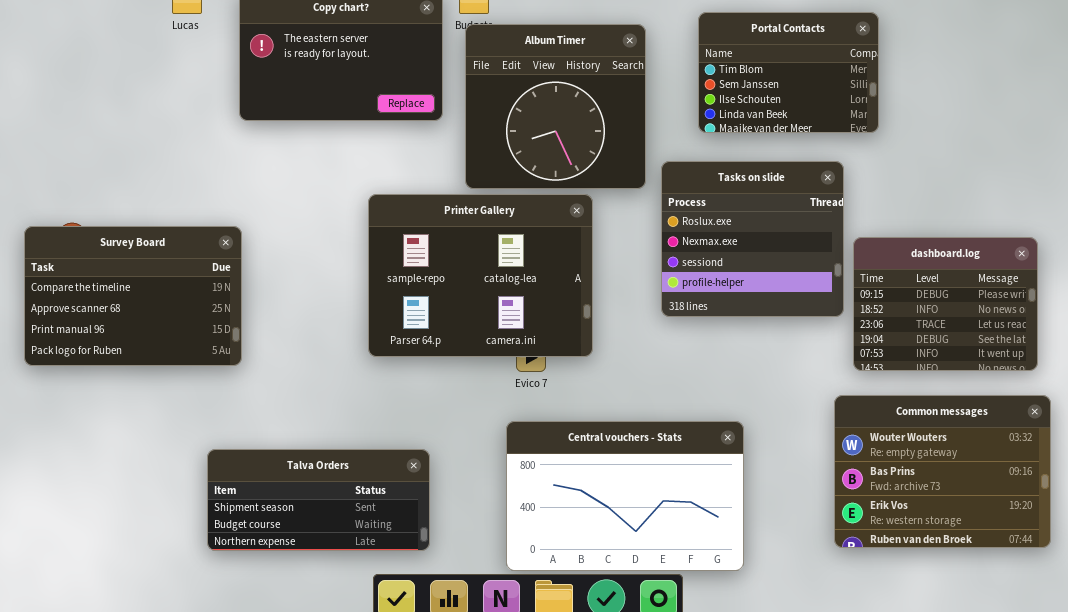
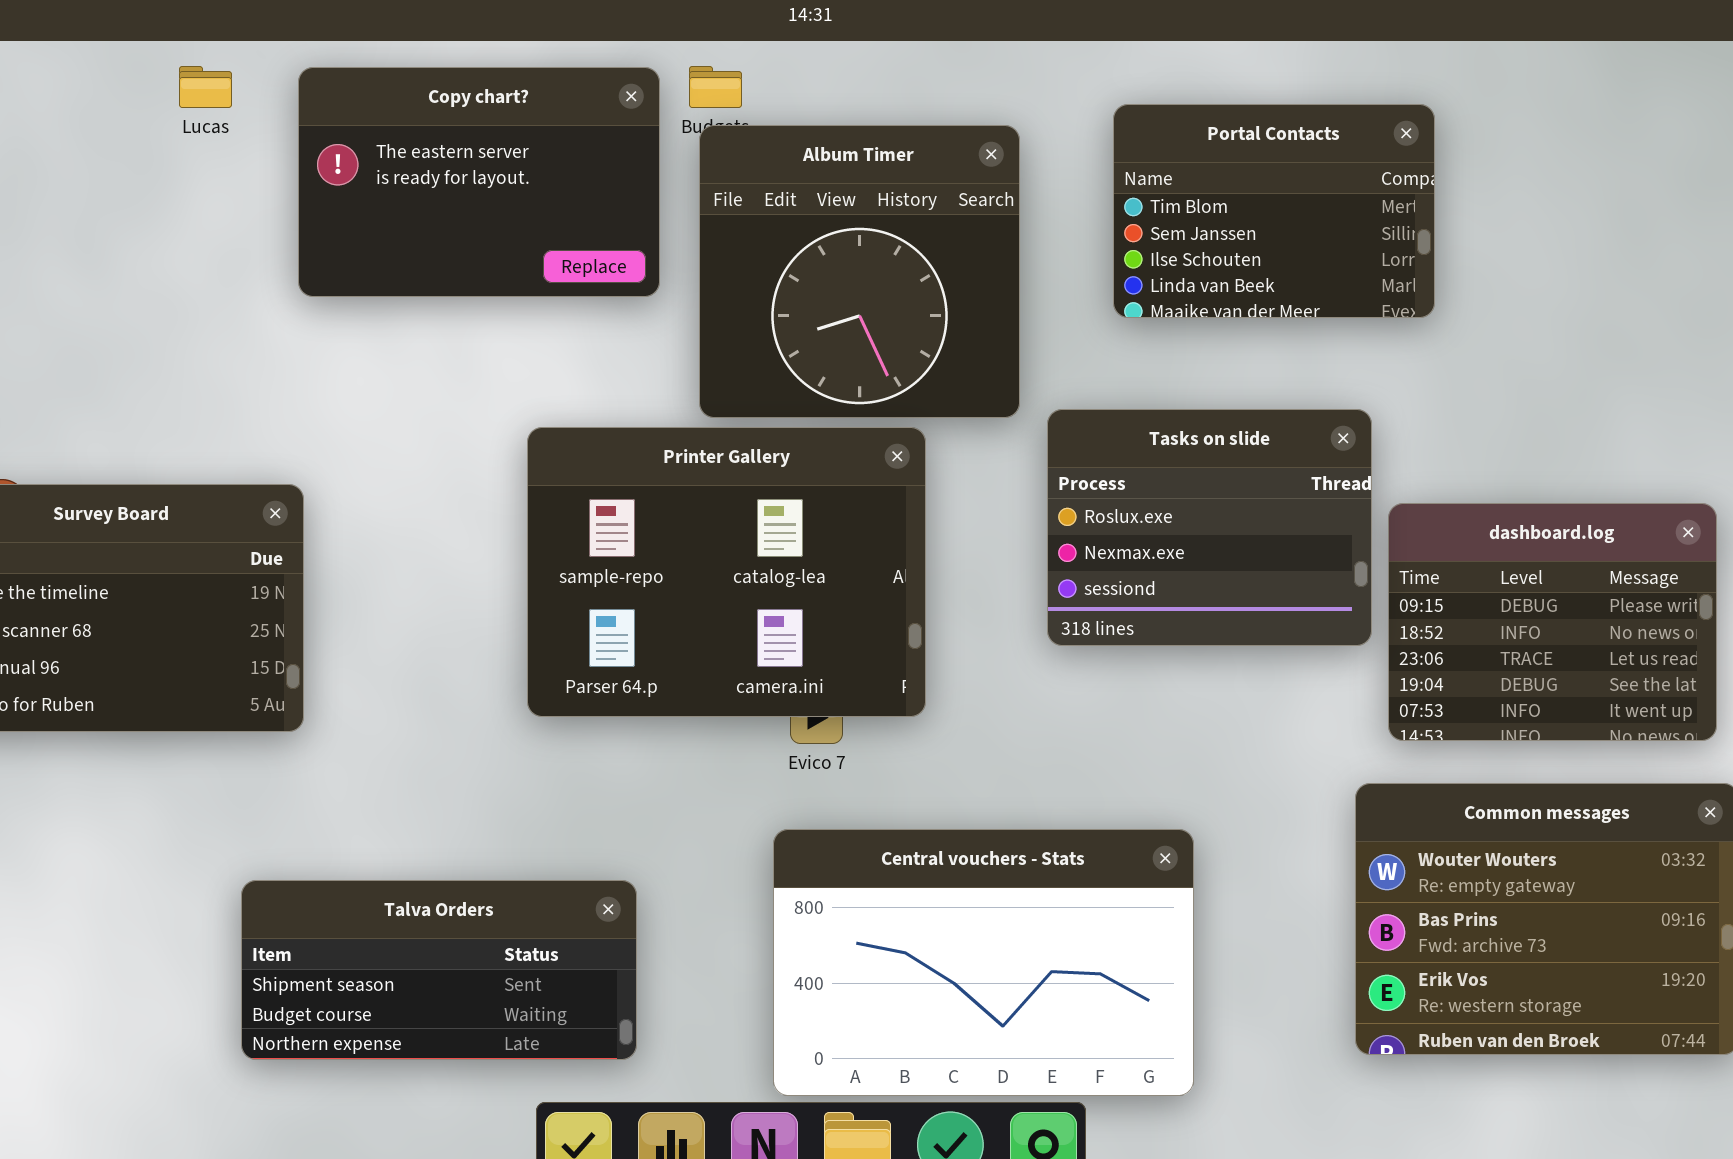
Tasks on slide: [661,161,844,317] -> [1047,409,1372,646], resized

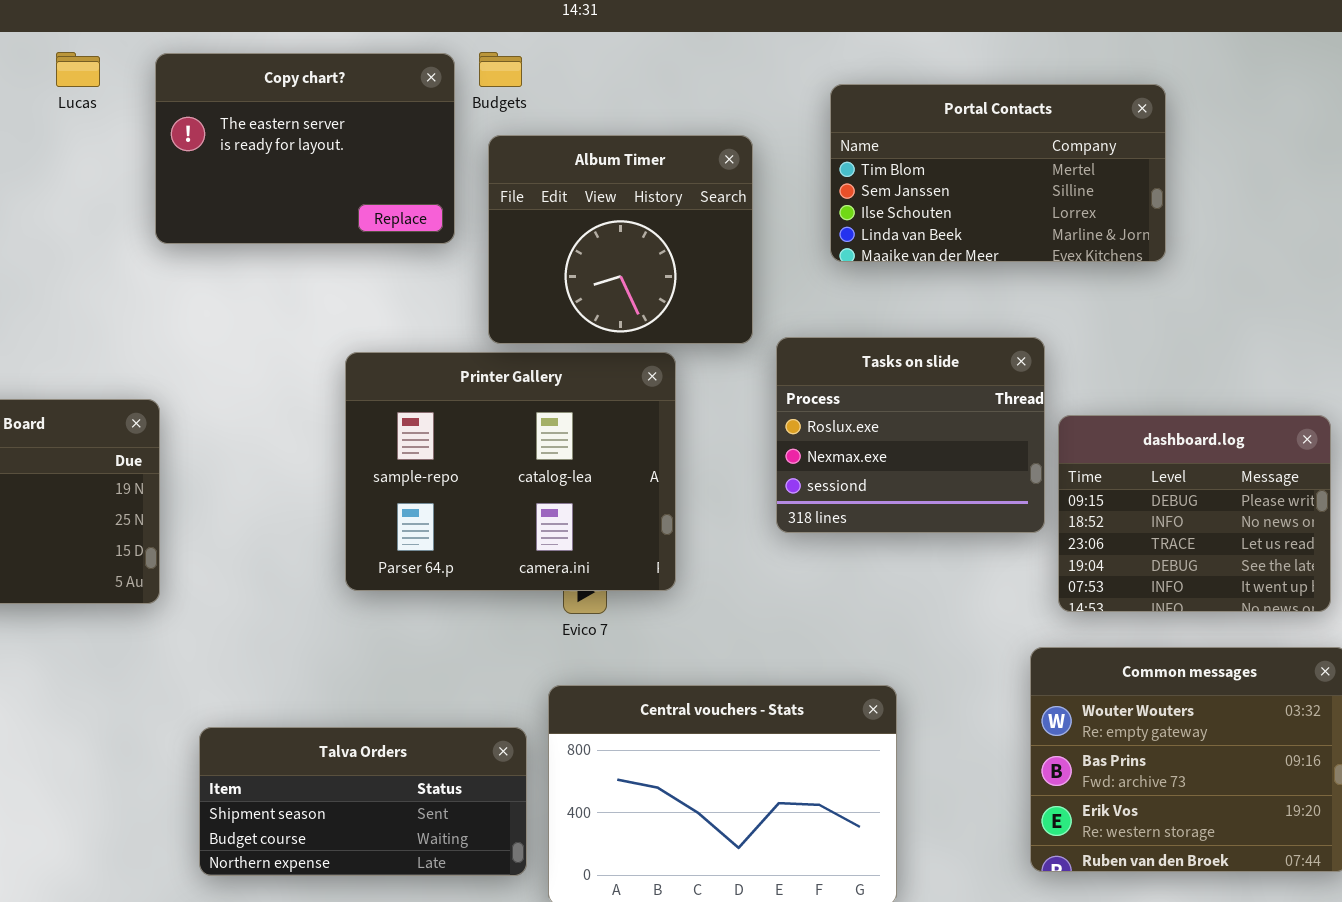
Portal Contacts: [1113,104,1435,318] -> [830,84,1166,262], resized
Album Timer: [699,125,1020,418] -> [488,135,753,344], resized
Talva Orders: [241,880,637,1060] -> [199,727,527,876], moved

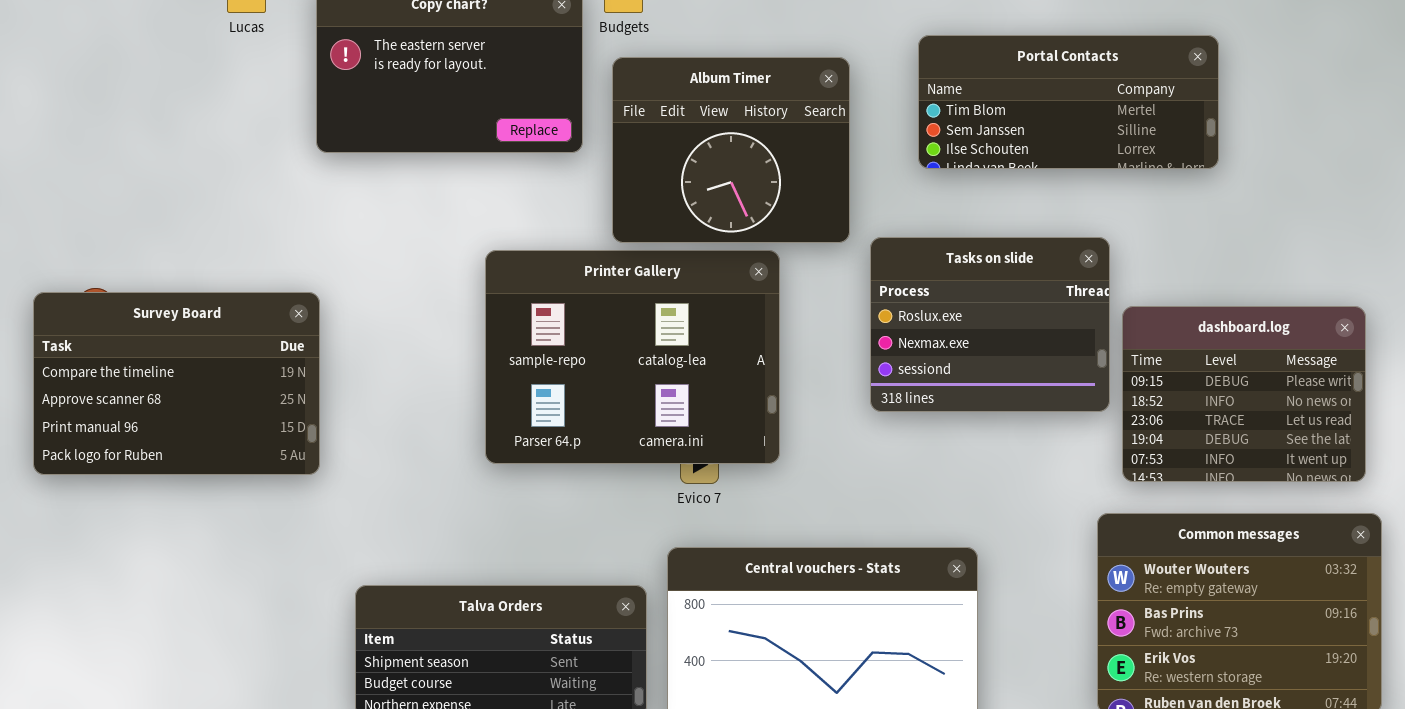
Portal Contacts: [830,84,1166,262] -> [918,35,1219,169], resized

